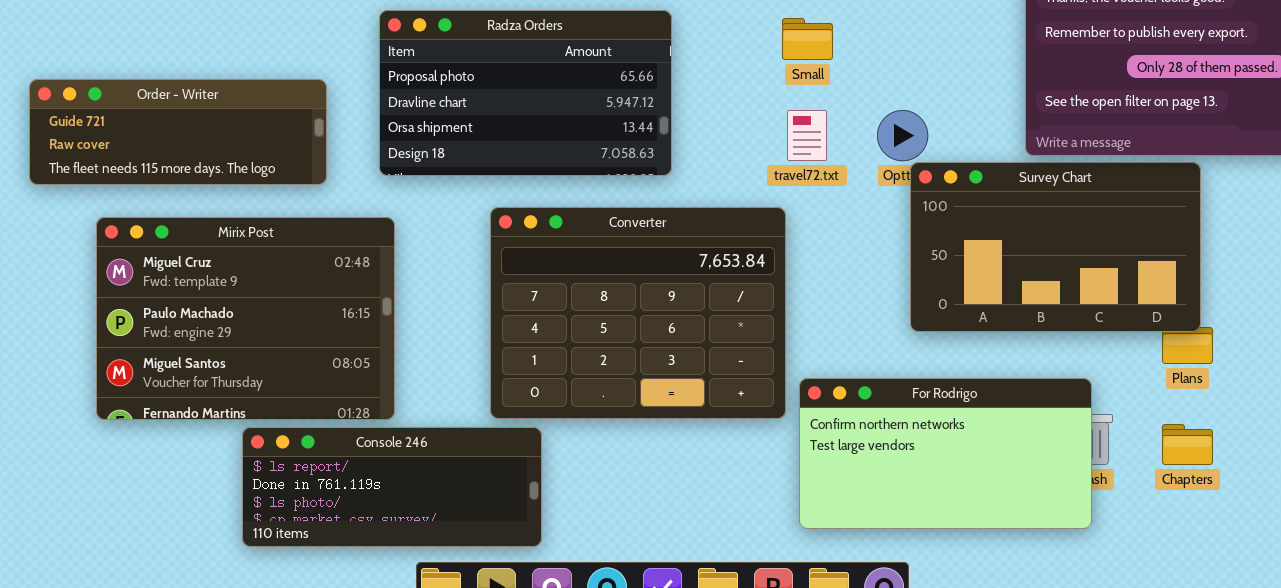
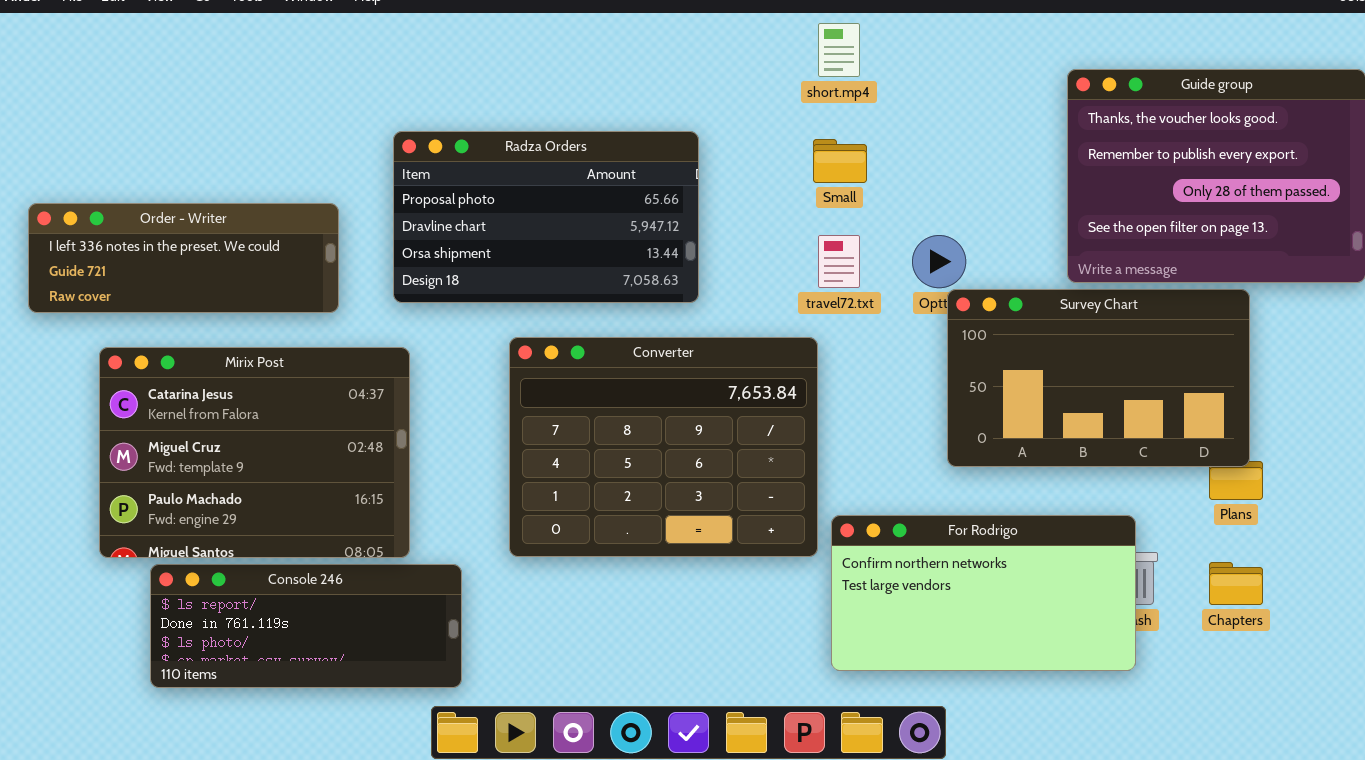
Order - Writer: [29,79,327,185] -> [28,203,339,313], scrolled up 1 row
Mirix Post: [96,217,395,420] -> [99,347,410,558], scrolled up 1 row
Console 246: [242,427,542,547] -> [150,564,462,688], moved

